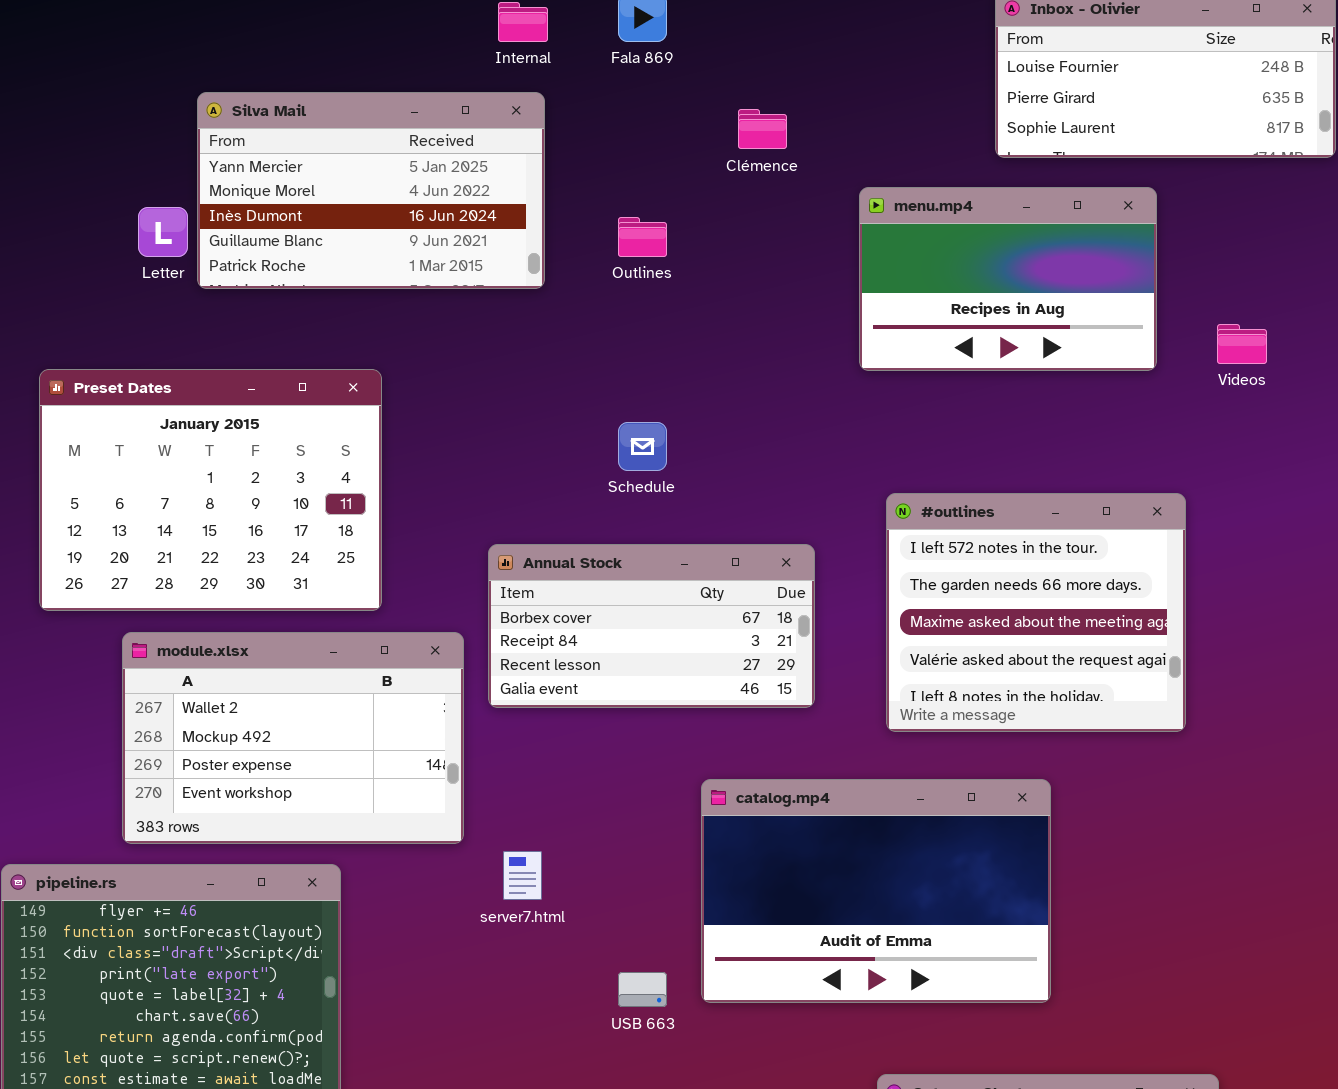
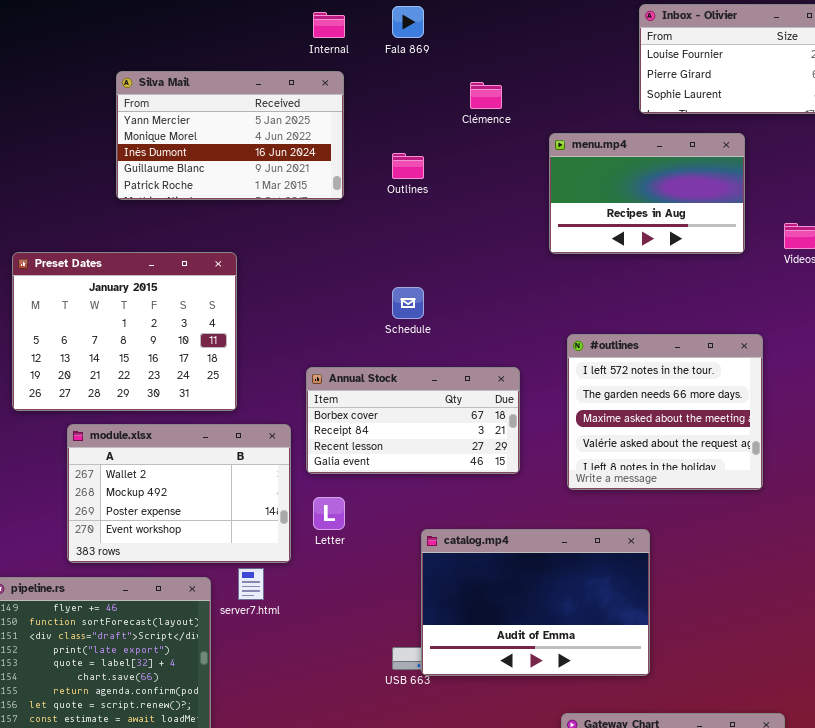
Letter: [138,207,188,257] -> [313,497,345,530], moved
catalog.mp4: [701,779,1051,1003] -> [421,529,650,676], moved
server7.html: [503,851,542,900] -> [238,568,264,600], moved

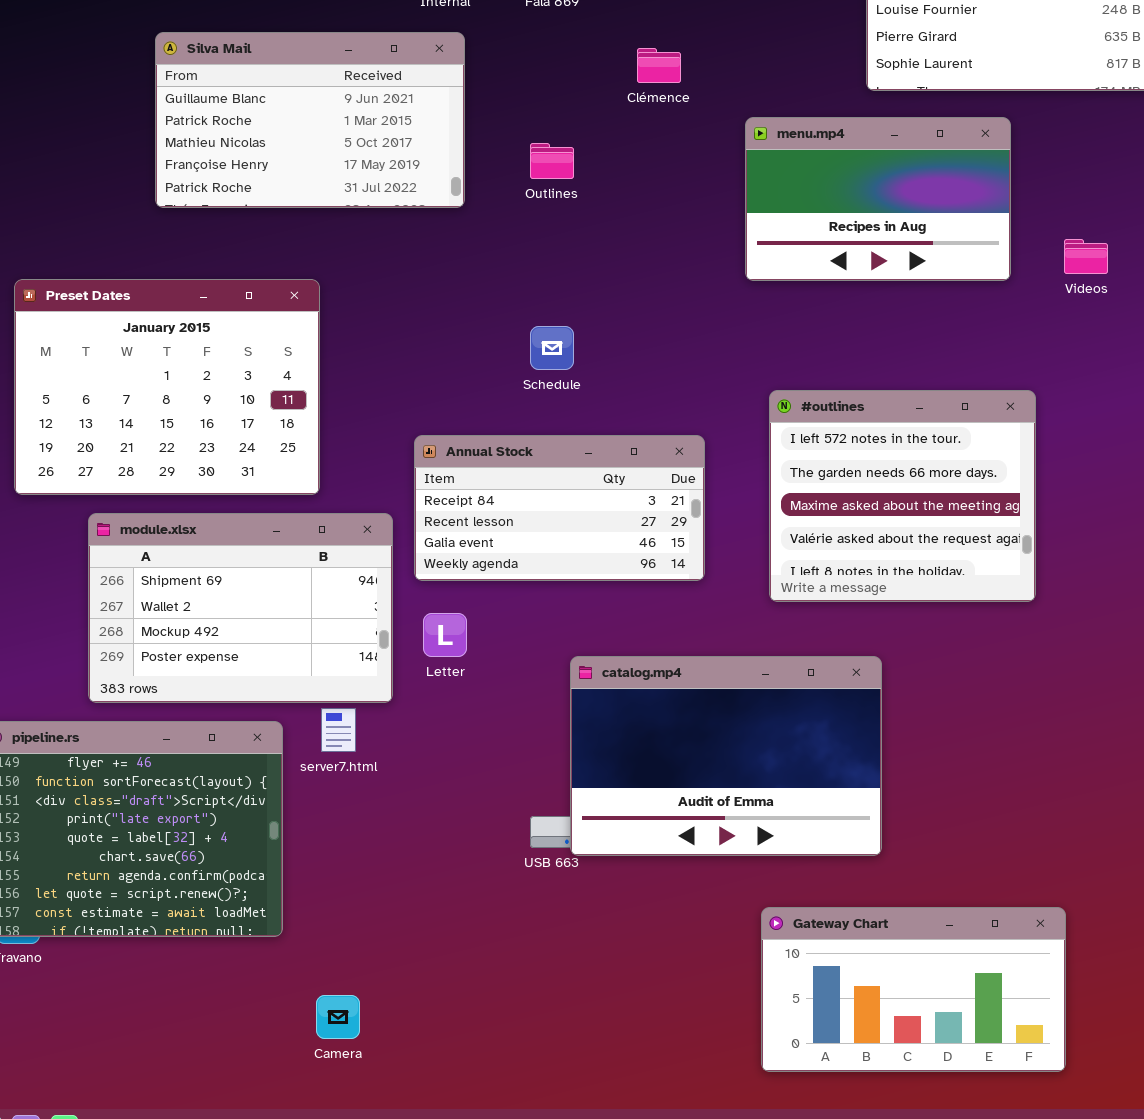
Silva Mail: [116,71,344,200] -> [155,32,465,208], scrolled down 3 rows
Annual Stock: [306,367,520,474] -> [414,435,705,581], scrolled down 1 row
module.xlsx: [67,424,291,563] -> [88,513,393,703], scrolled up 1 row

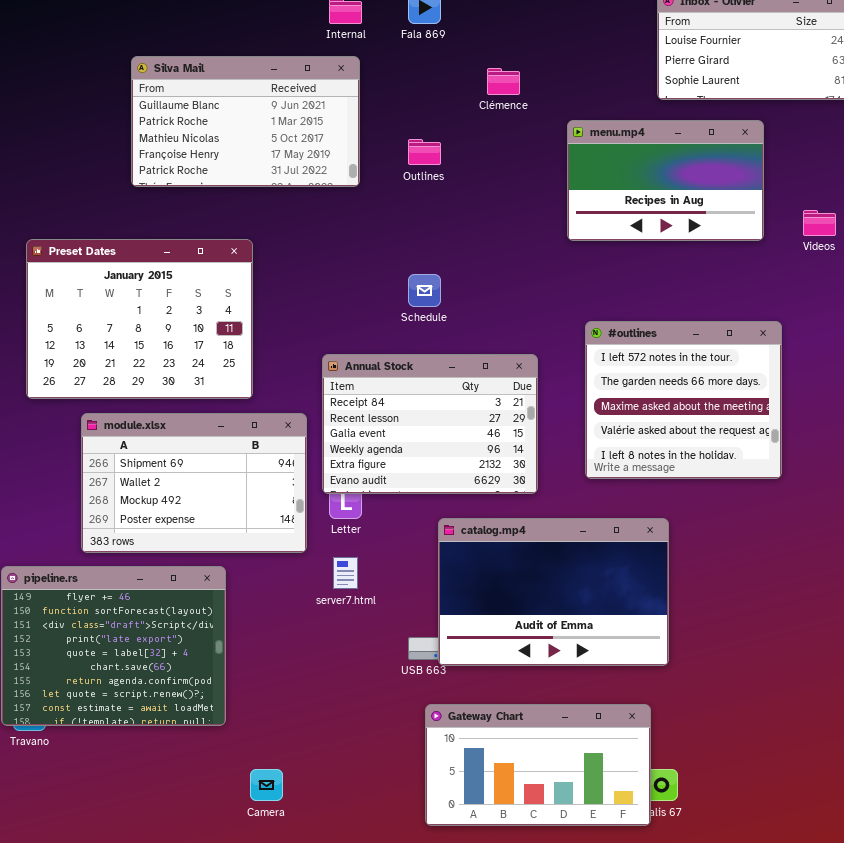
Annual Stock: [414,435,705,581] -> [322,354,538,494], resized
server7.html: [321,708,356,752] -> [333,557,358,589], moved
Gateway Chart: [761,907,1066,1072] -> [425,704,651,826], moved

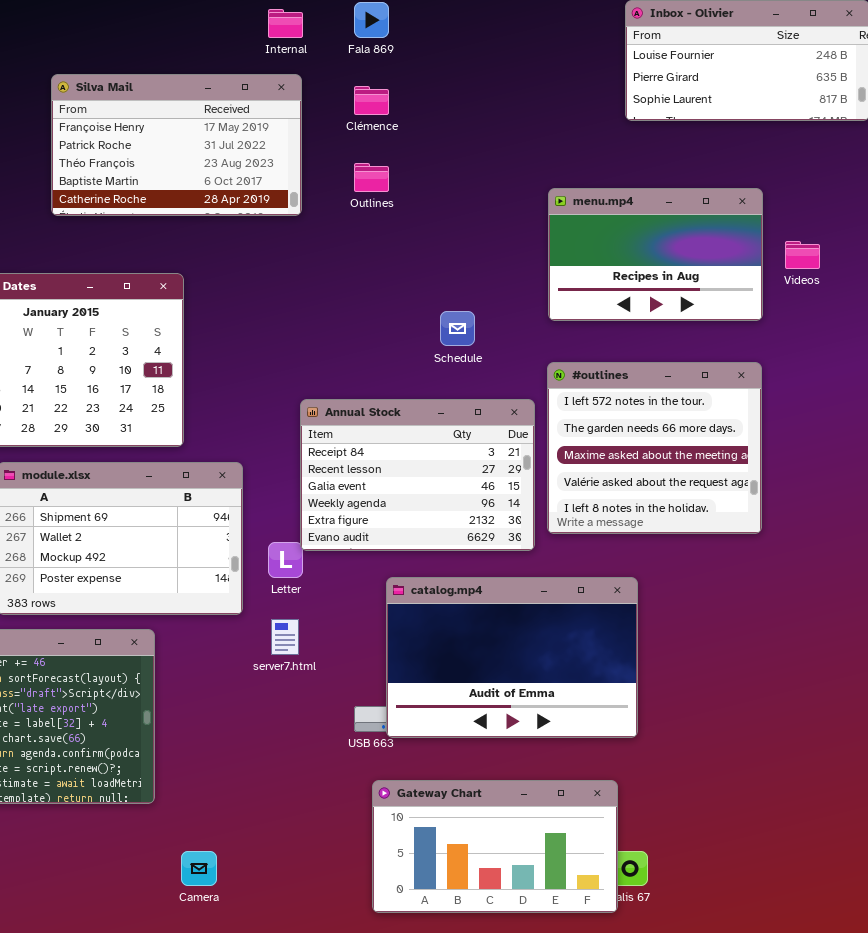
Silva Mail: [131,56,360,187] -> [51,74,302,216], scrolled down 3 rows
Clémence: [487,68,520,95] -> [354,86,389,115], moved
menu.mp4: [567,120,764,241] -> [548,188,763,321], moved
Schedule: [408,274,441,307] -> [440,311,475,346], moved
Annual Stock: [322,354,538,494] -> [300,399,535,551], moved

